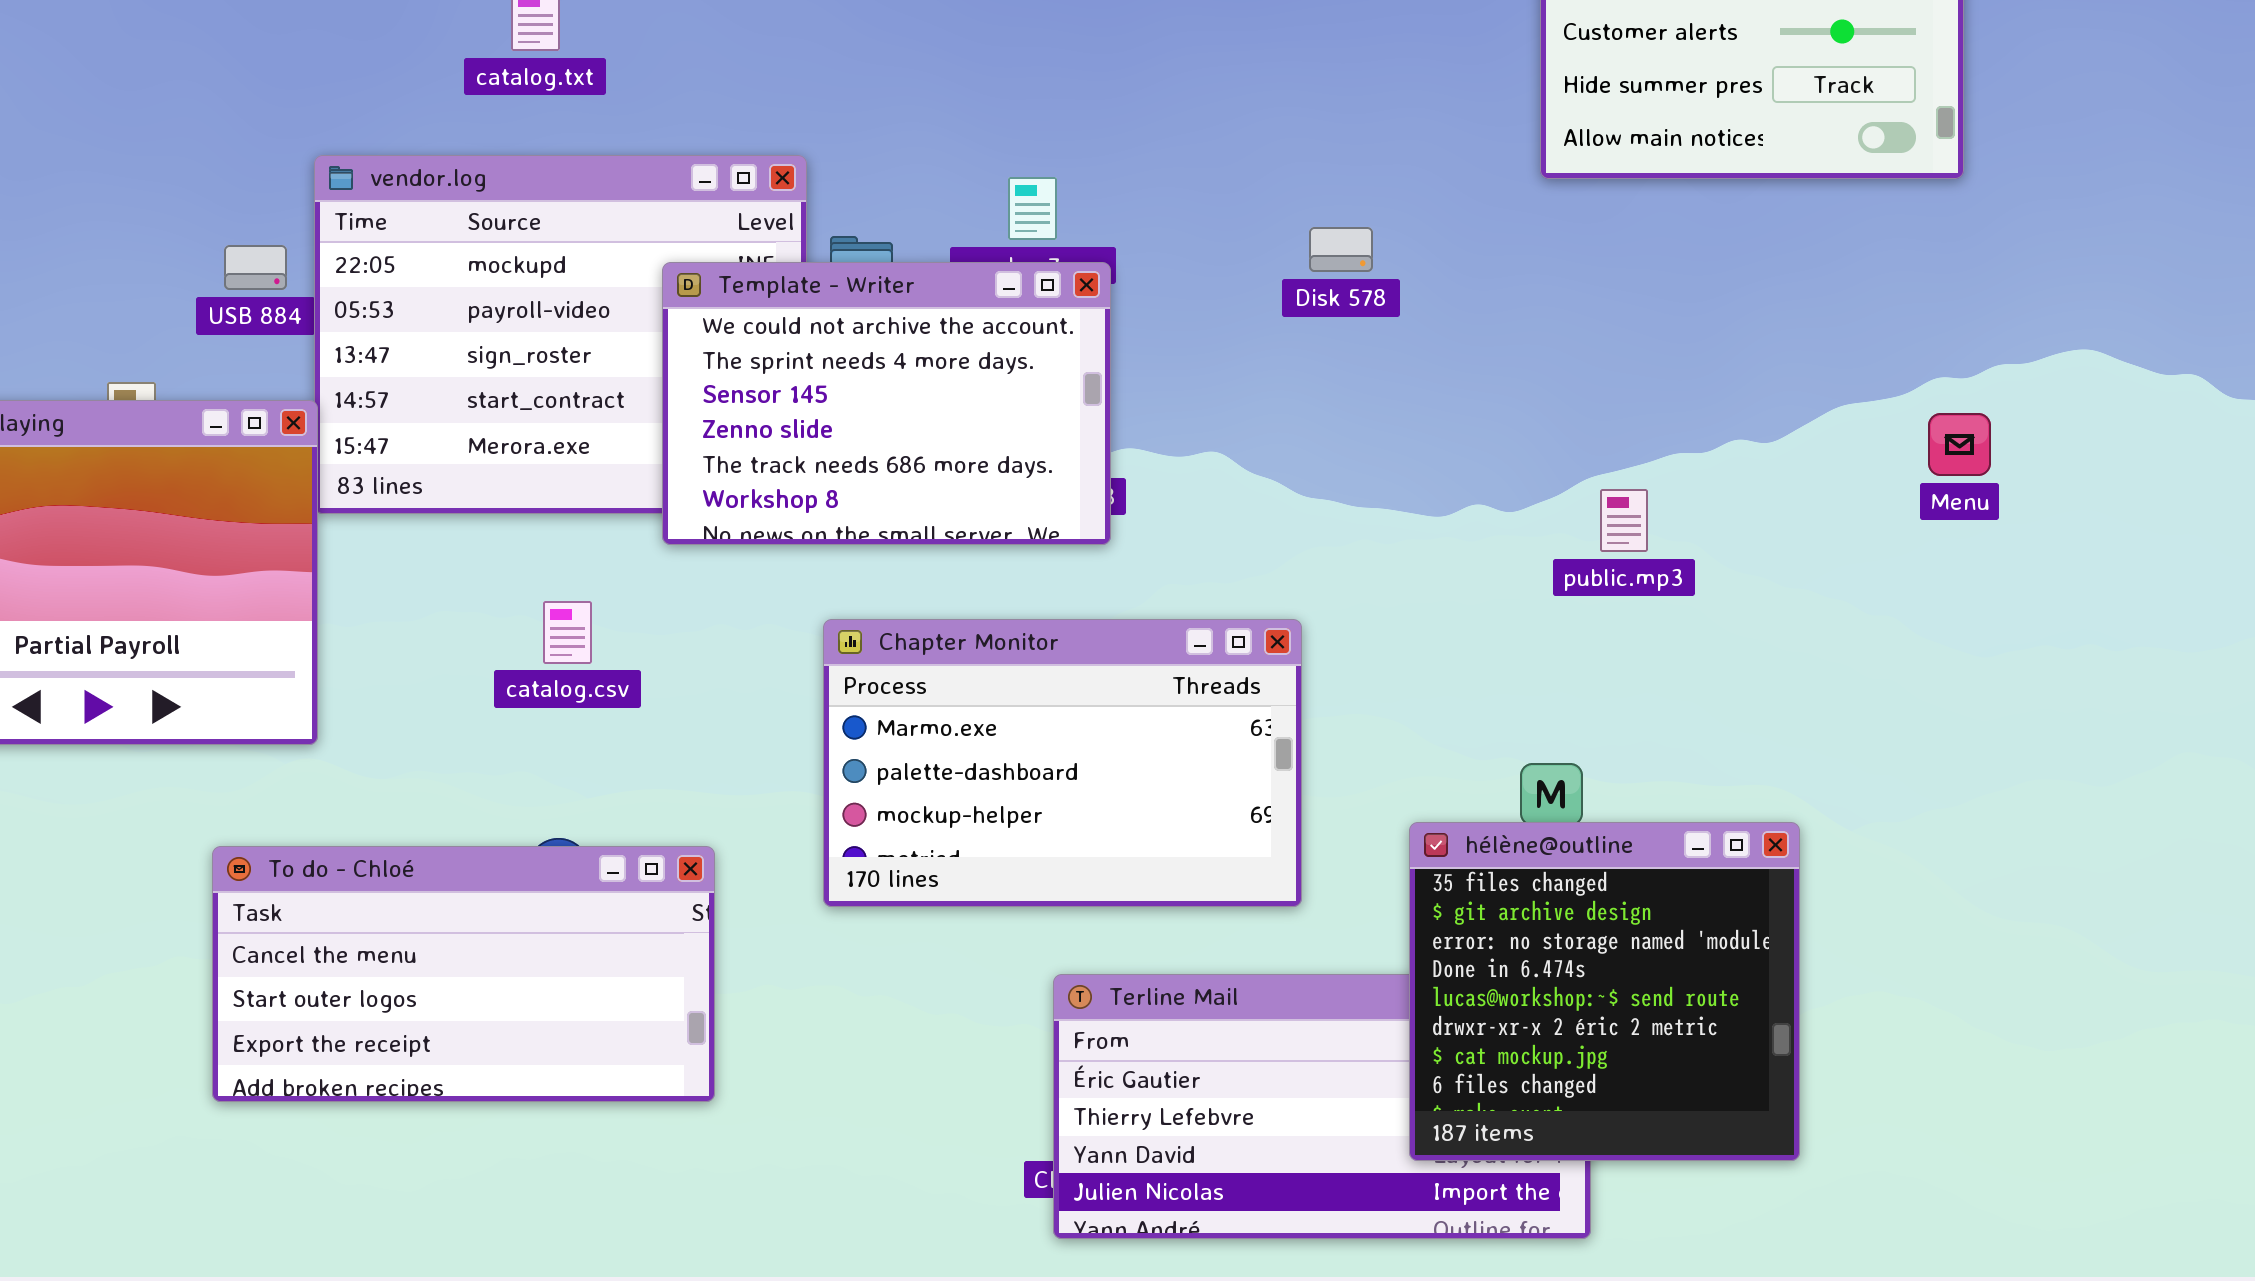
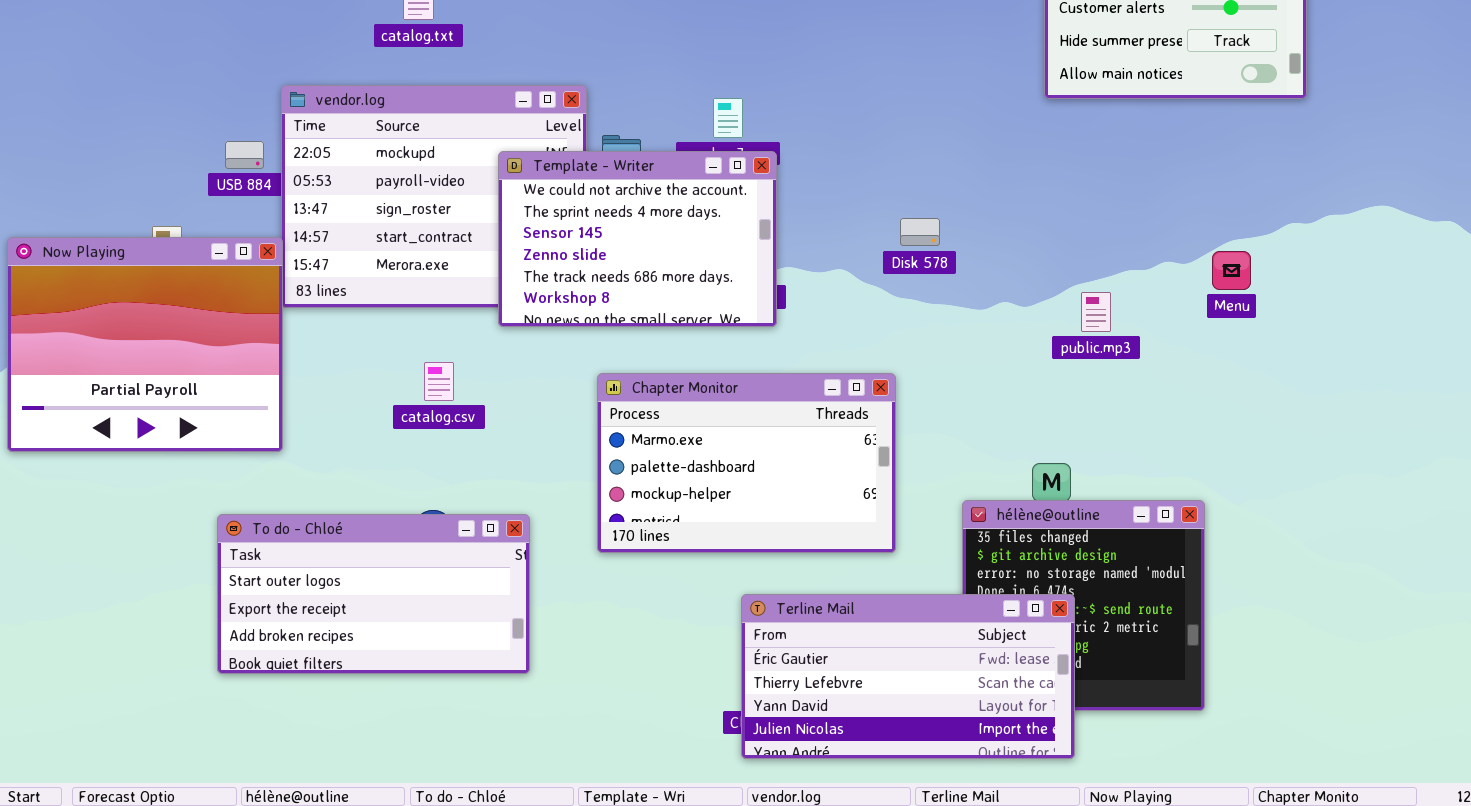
Disk 578: [1309,227,1373,272] -> [900,218,940,246], moved
Menu: [1928,413,1991,476] -> [1212,251,1251,290], moved
To do - Chloé: [212,846,715,1102] -> [217,514,530,674], scrolled down 1 row
Terline Mail: [1053,974,1591,1239] -> [741,594,1075,759], raised

